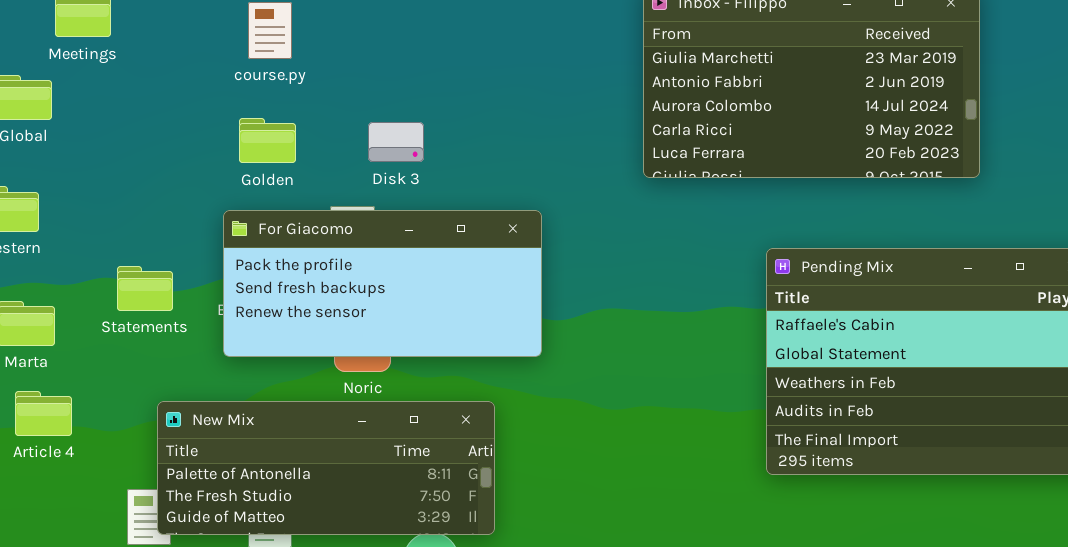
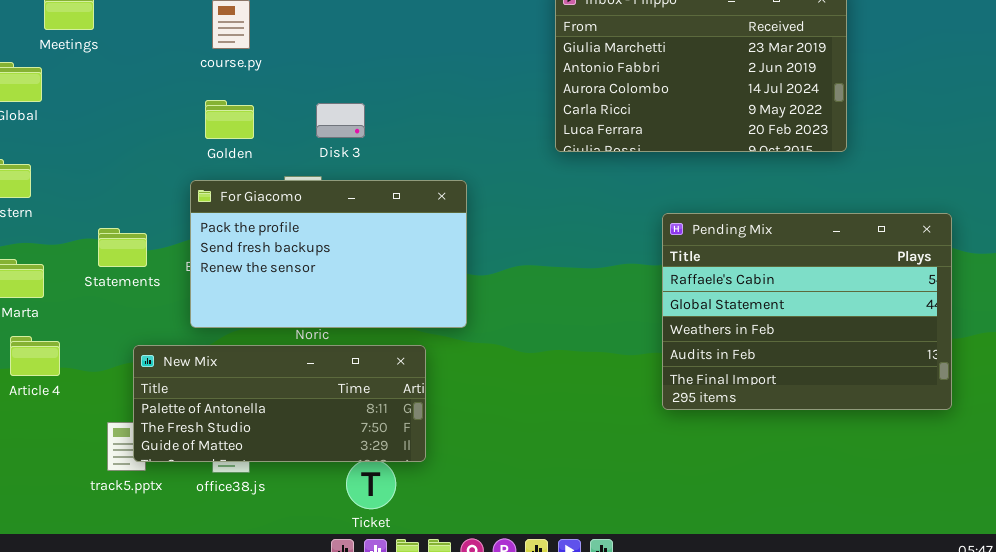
For Giacomo: [223,210,542,357] -> [190,180,467,328], resized

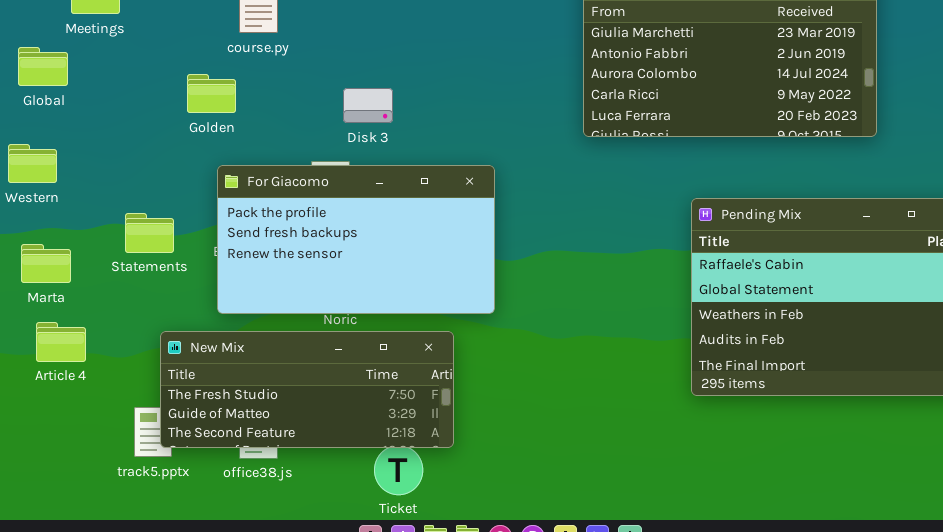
Golden: [205,100,254,139] -> [187,74,236,113], moved
New Mix: [133,345,426,462] -> [160,331,454,448], scrolled down 1 row

